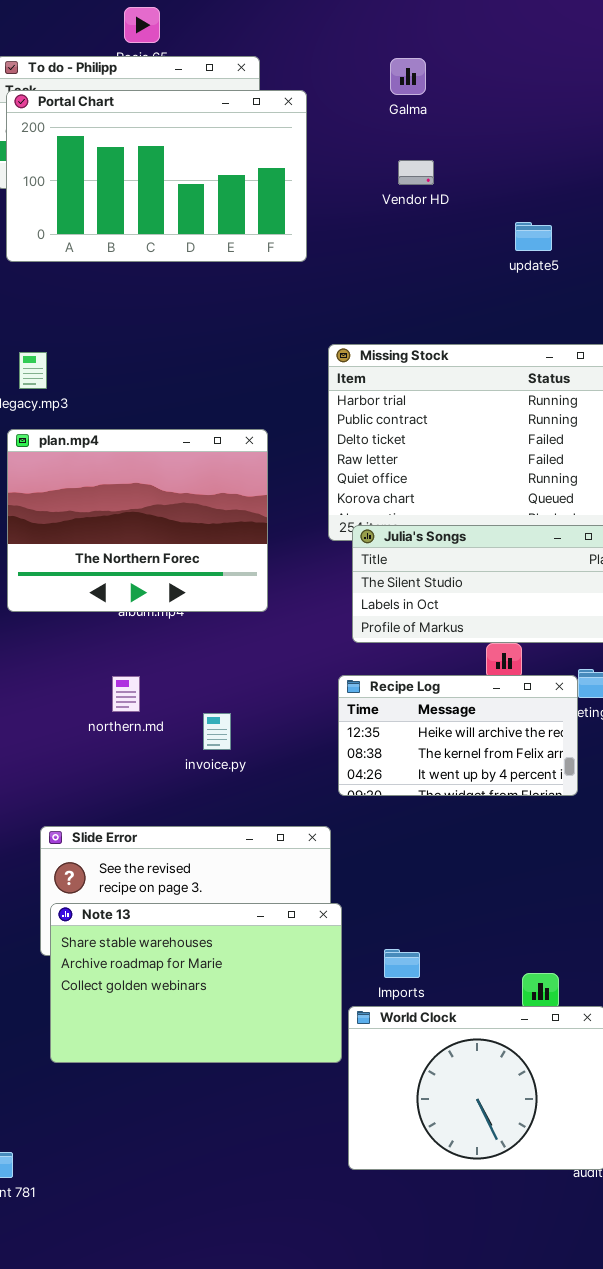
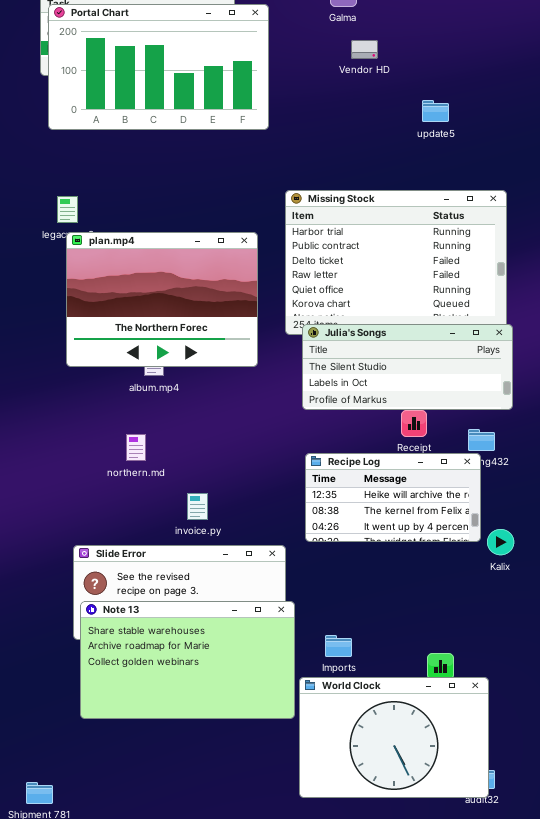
Vendor HD: [398,160,434,185] -> [351,40,378,59], moved
plan.mp4: [7,429,268,612] -> [66,232,258,367], moved
Recipe Log: [338,675,578,796] -> [305,453,481,542], moved
invoice.py: [203,713,231,750] -> [187,493,208,520], moved

